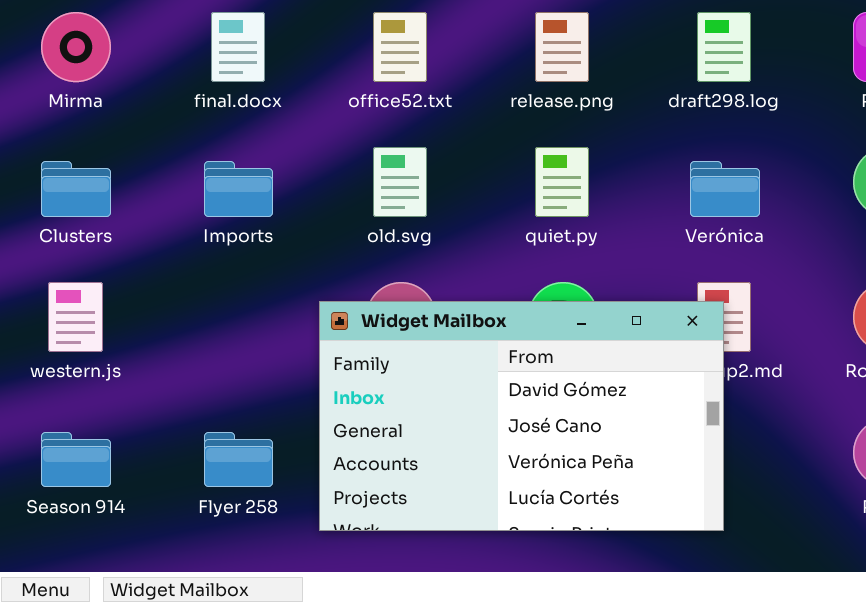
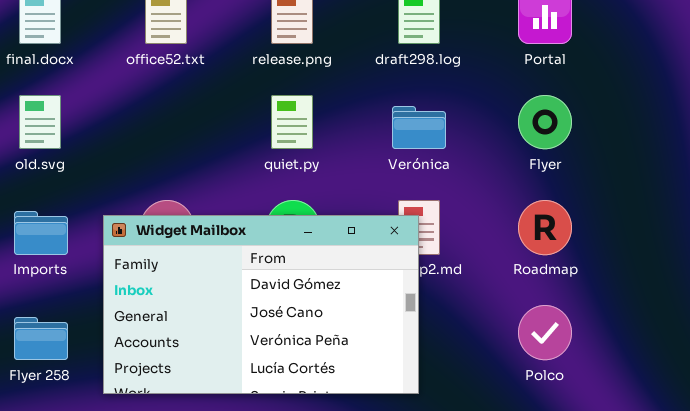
old.svg: [373,147,427,217] -> [19,95,61,149], moved
Imports: [204,161,273,217] -> [14,211,68,255], moved

